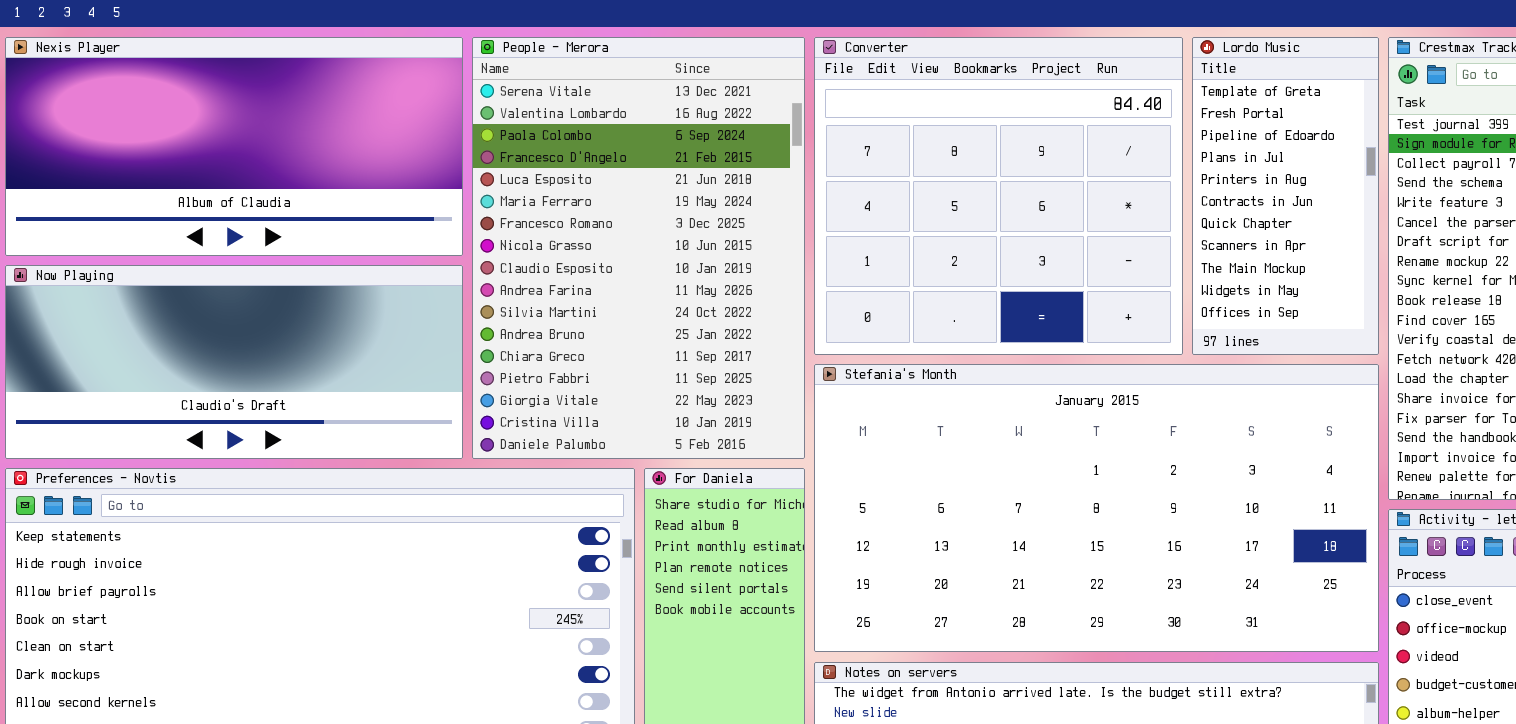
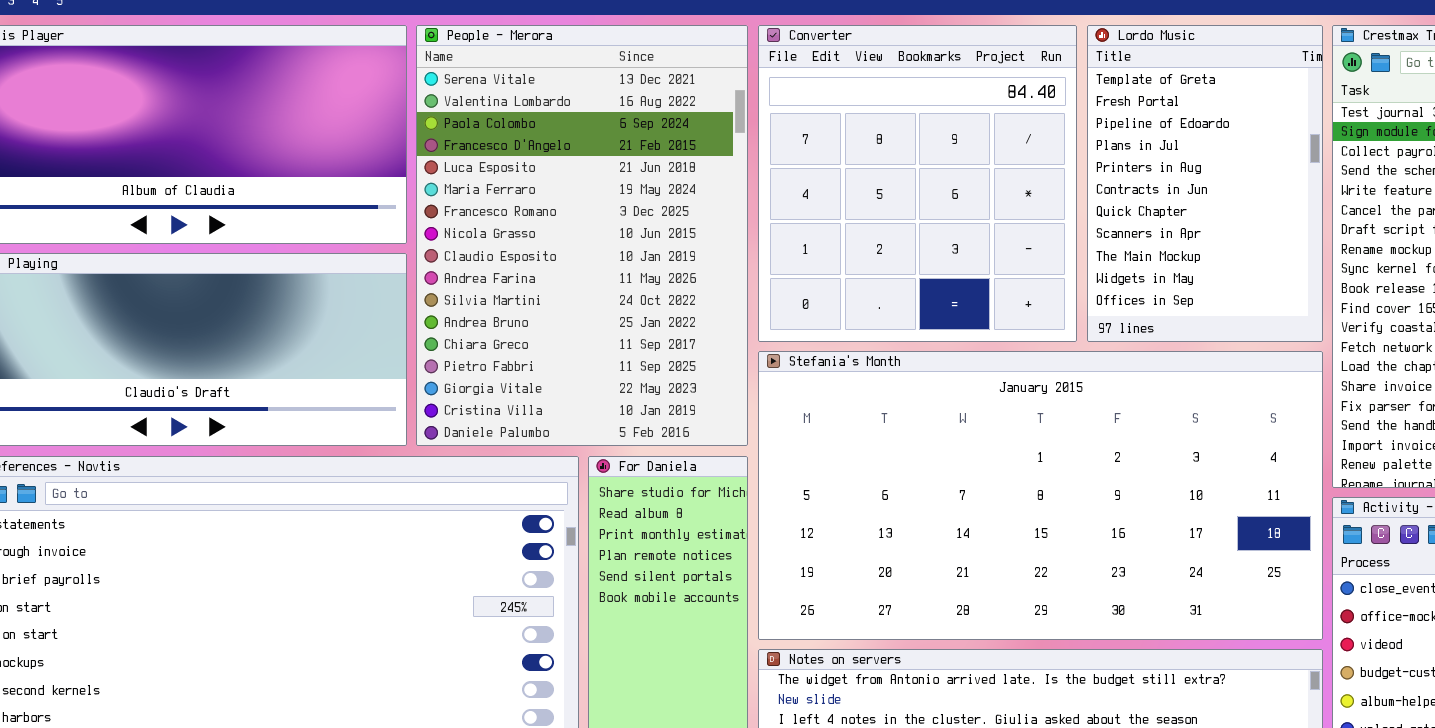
Converter: [814,37,1183,355] -> [758,25,1077,342], resized
Lordo Music: [1192,37,1379,355] -> [1087,25,1323,342], resized

